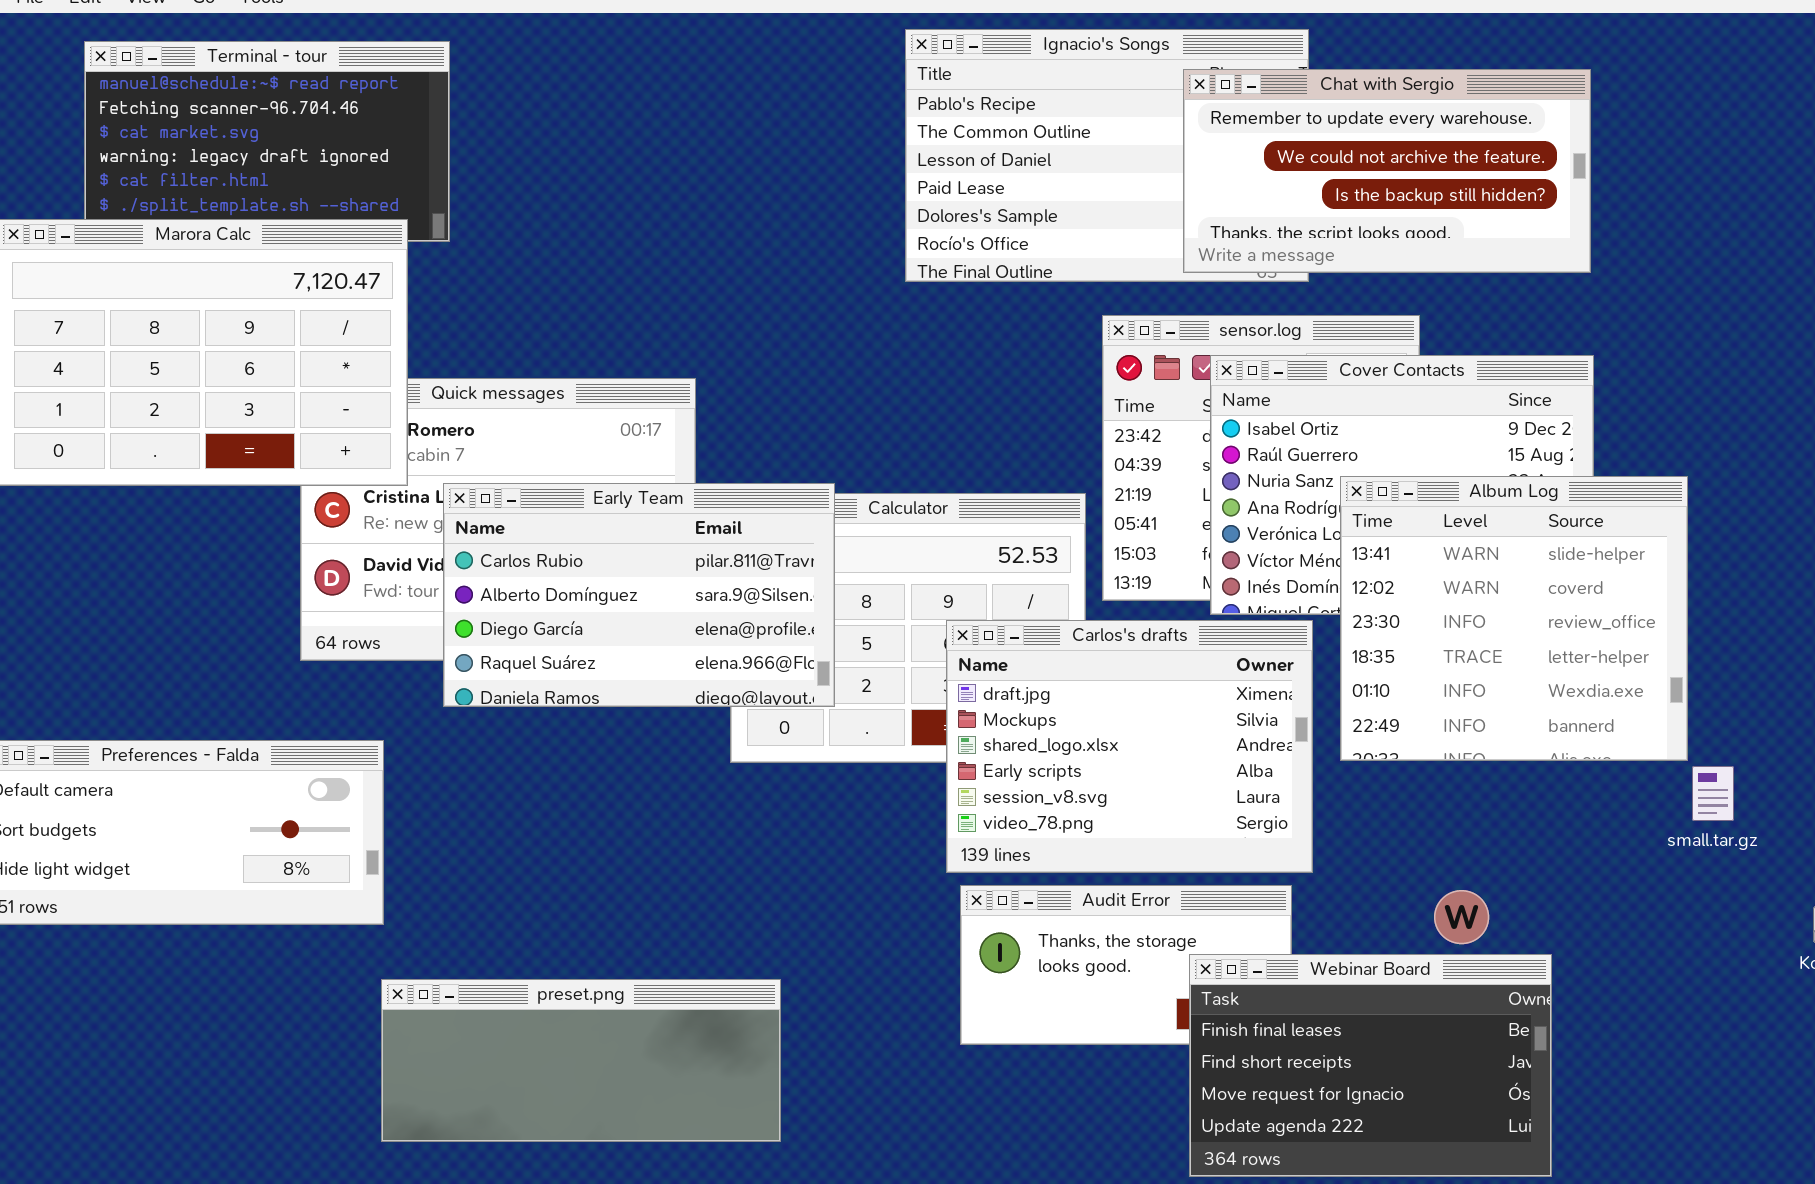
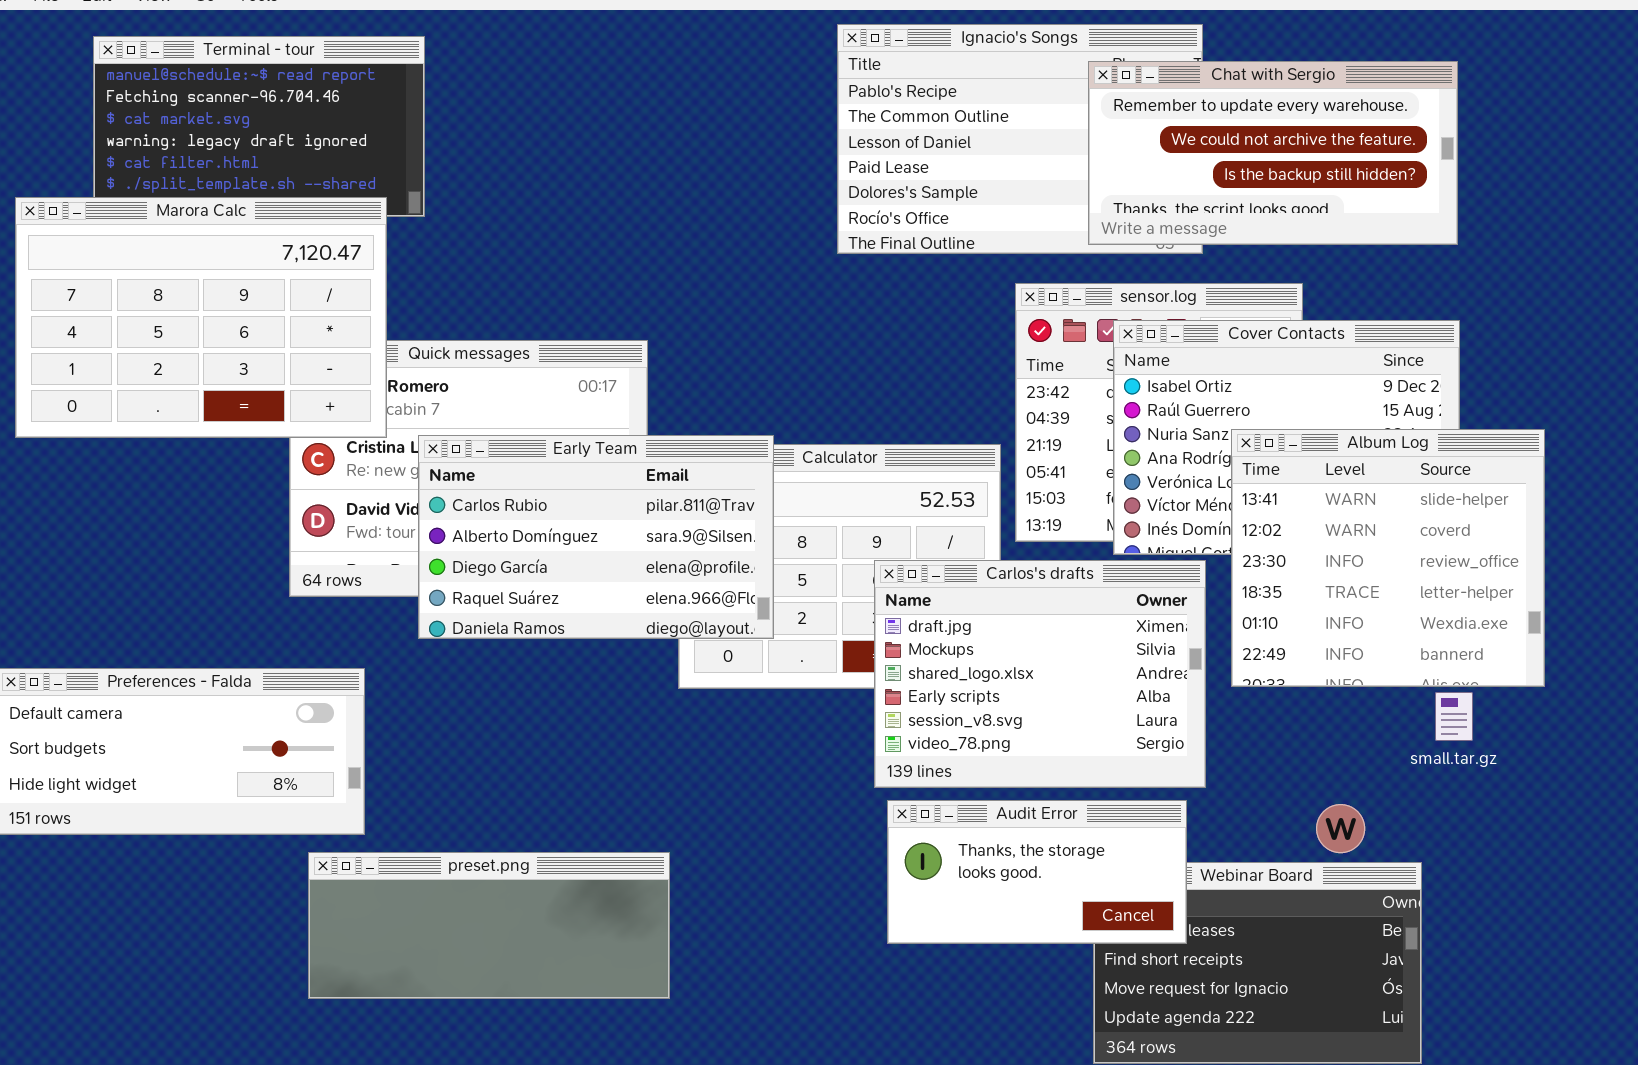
small.tar.gz: [1692,766,1734,821] -> [1435,692,1473,741], moved
Audit Error: [960,885,1292,1045] -> [887,800,1187,944], raised
preset.png: [381,979,781,1142] -> [308,852,670,999], moved

